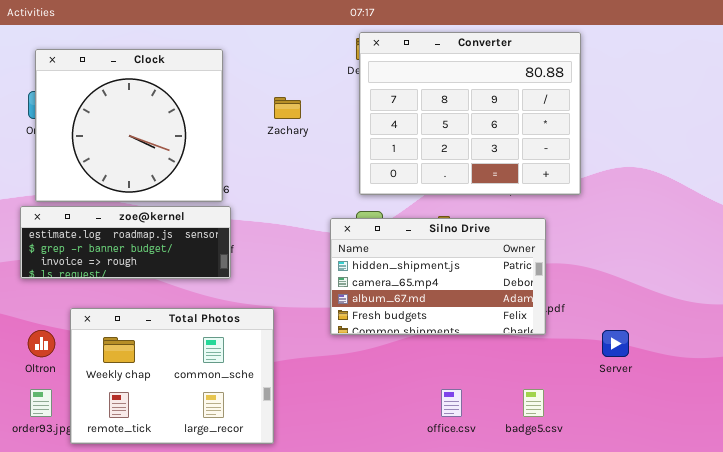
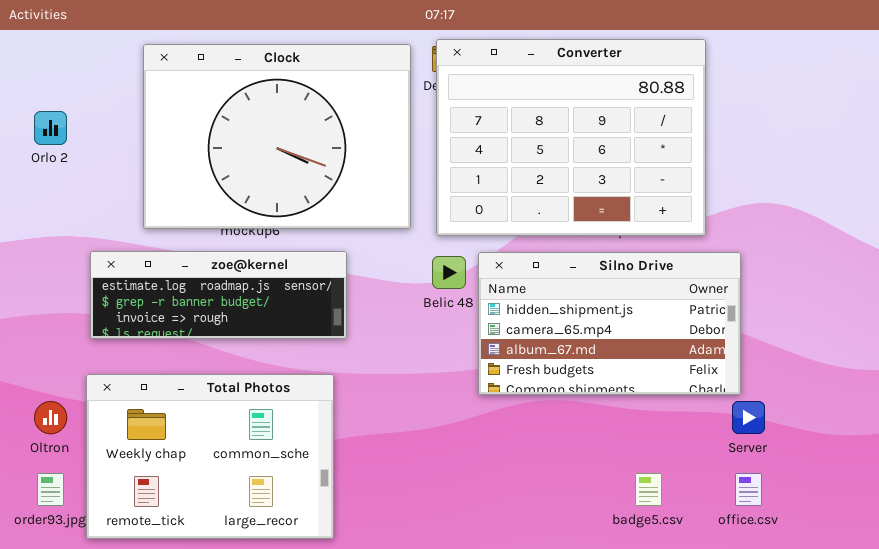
Clock: [35,49,223,202] -> [143,44,411,229], moved, resized
zoe@kernel: [20,206,231,279] -> [90,251,347,339], moved
Silno Drive: [330,218,546,335] -> [478,252,741,395], moved
office.csv: [441,389,462,417] -> [735,473,762,506], moved

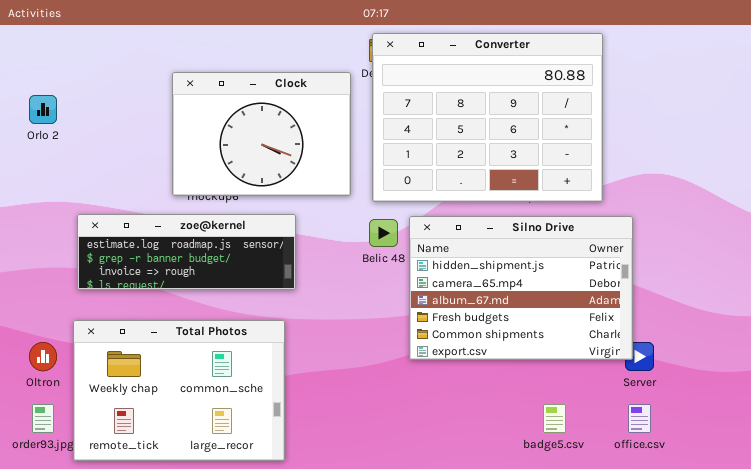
Clock: [143,44,411,229] -> [172,72,351,196], resized
Silno Drive: [478,252,741,395] -> [409,216,633,360], resized

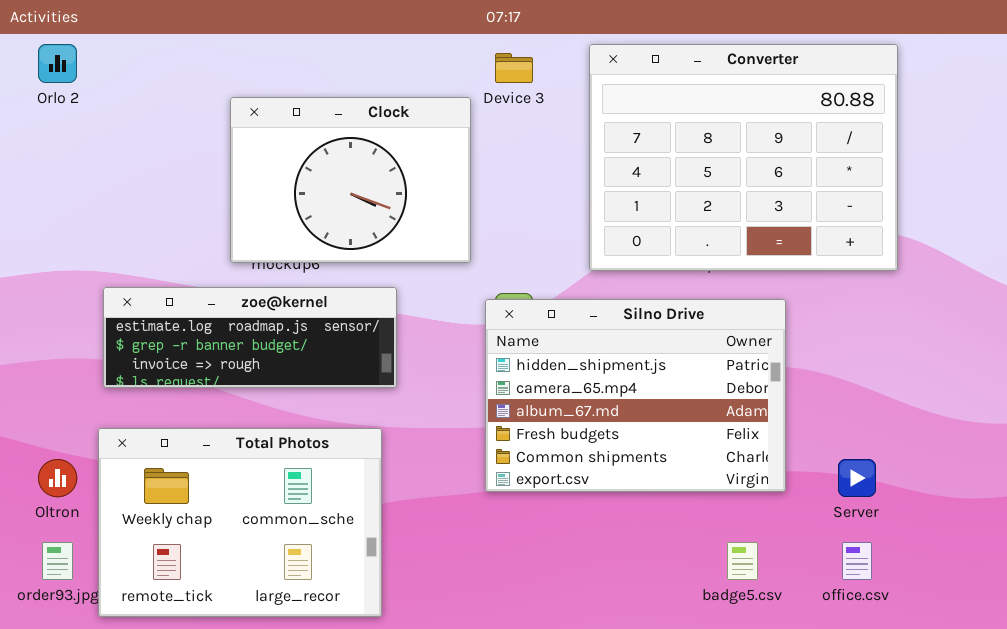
Converter: [372,33,603,202] -> [589,44,898,271], moved
Orlo 2: [29,95,57,124] -> [38,44,77,83], moved
Silno Drive: [409,216,633,360] -> [485,299,786,492], moved

